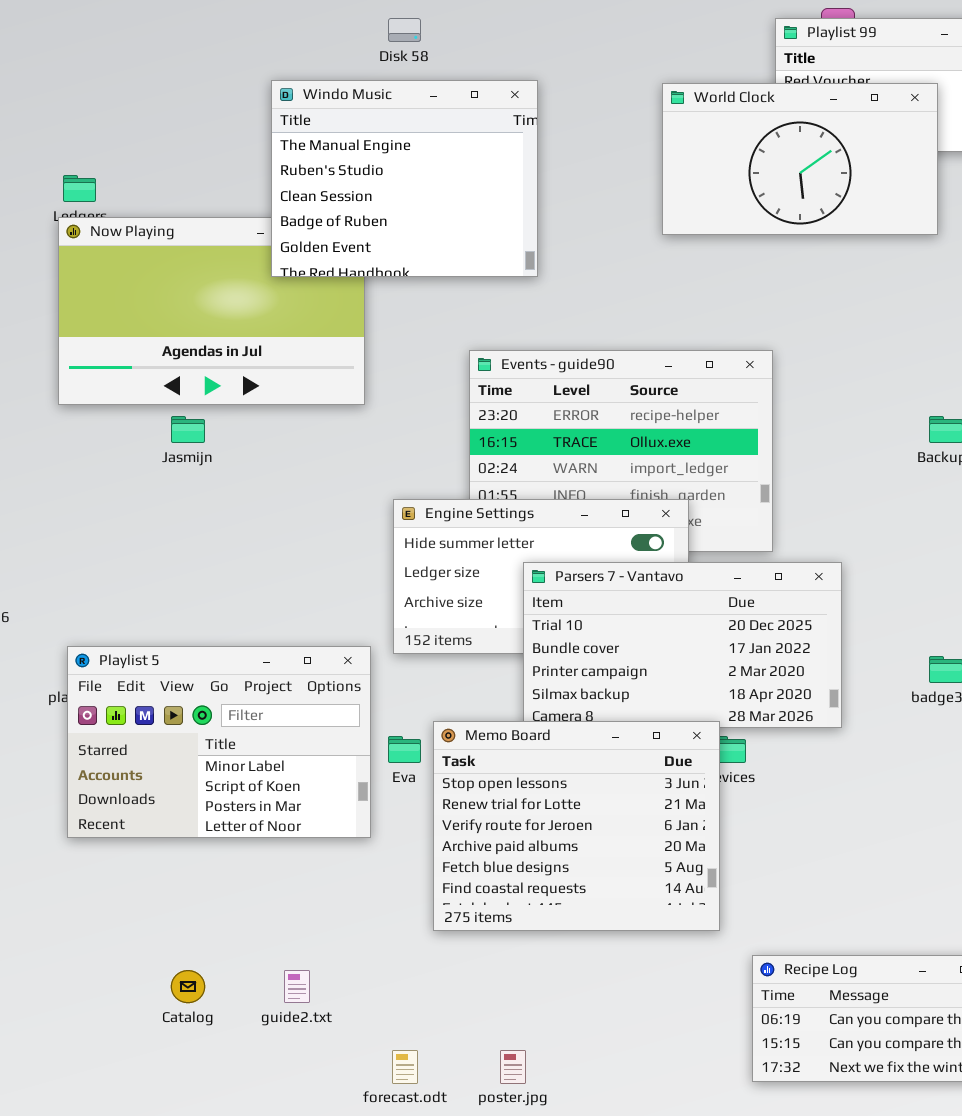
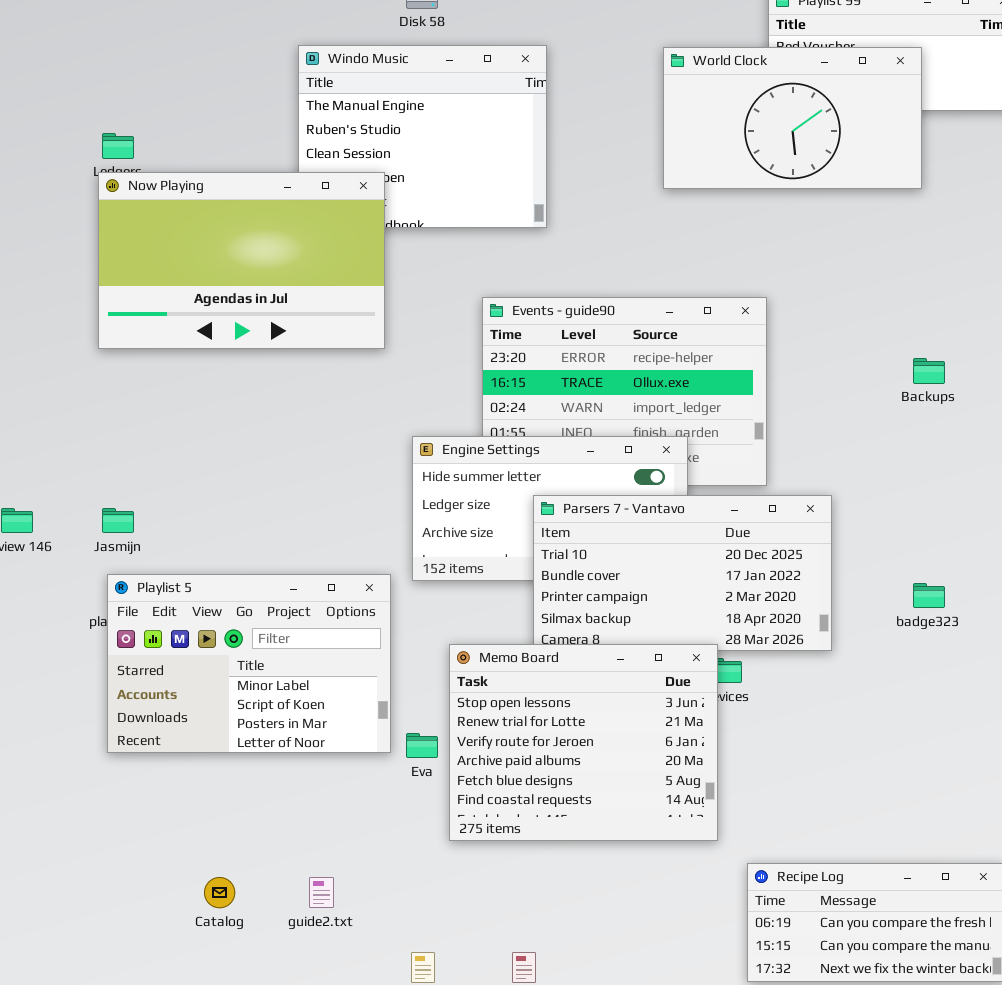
Now Playing: [58,217,365,405] -> [98,172,385,349], raised
Jasmijn: [171,416,205,443] -> [102,508,134,533], moved
Eva: [388,736,421,763] -> [406,733,438,758], moved

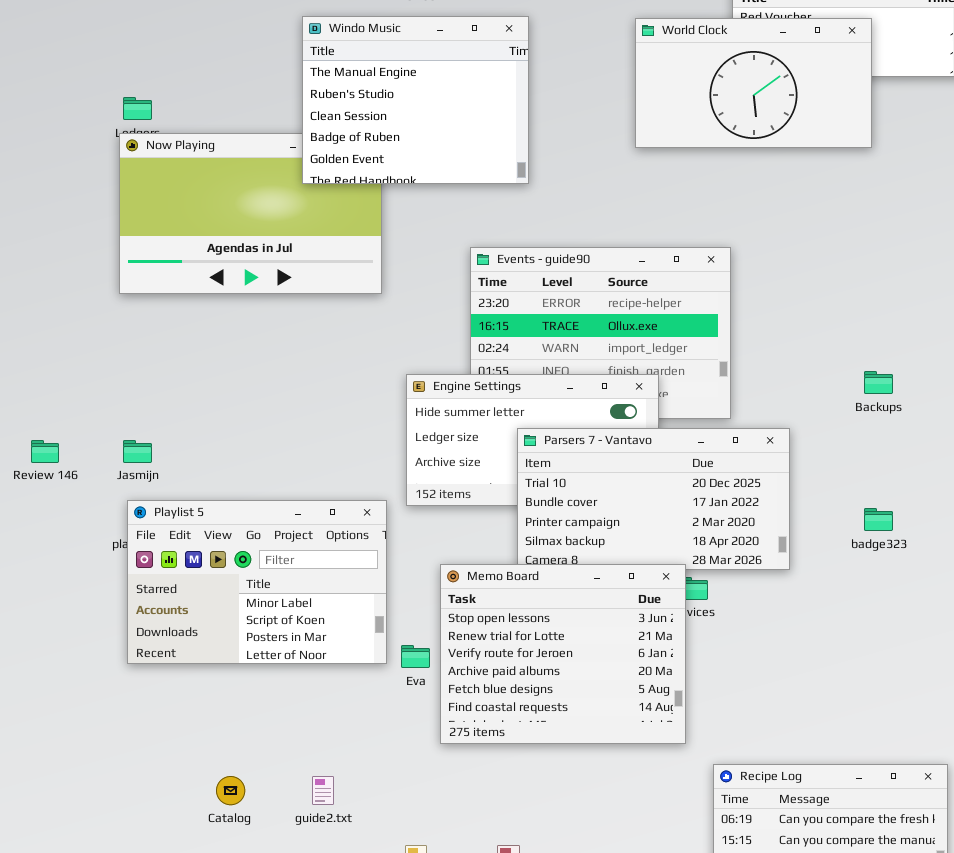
Windo Music: [298,45,547,228] -> [302,16,529,184], raised
Backups: [913,358,945,384] -> [864,371,893,394], moved

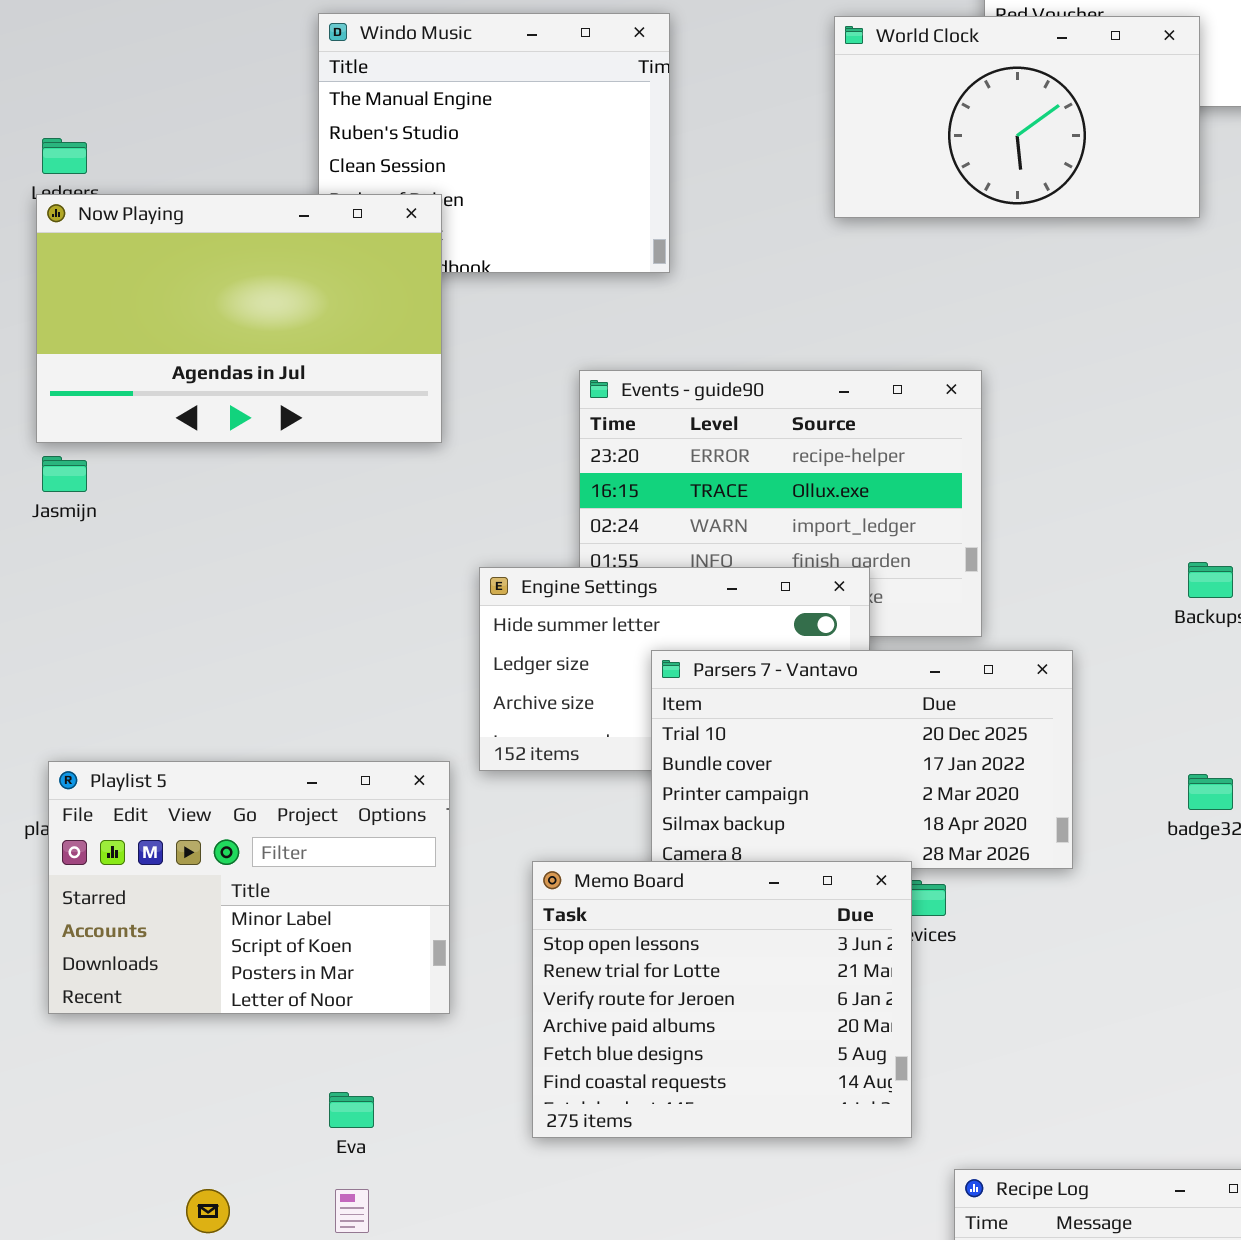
Now Playing: [119,133,382,294] -> [36,194,442,443], raised
Jasmijn: [123,440,152,463] -> [42,456,87,492], moved
Eva: [401,645,430,668] -> [329,1092,374,1128], moved

